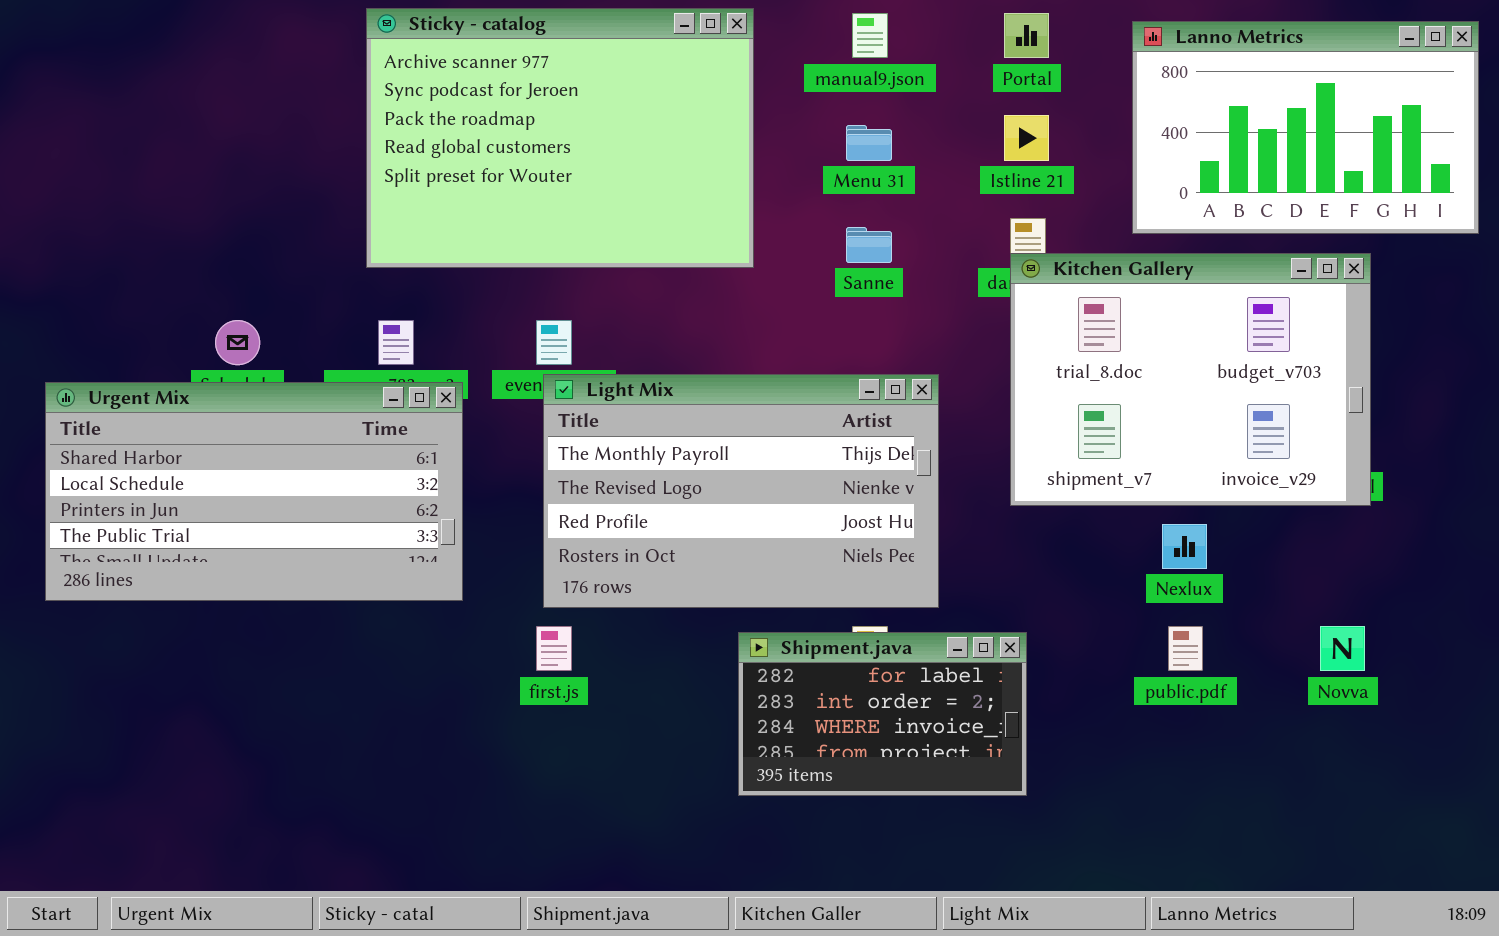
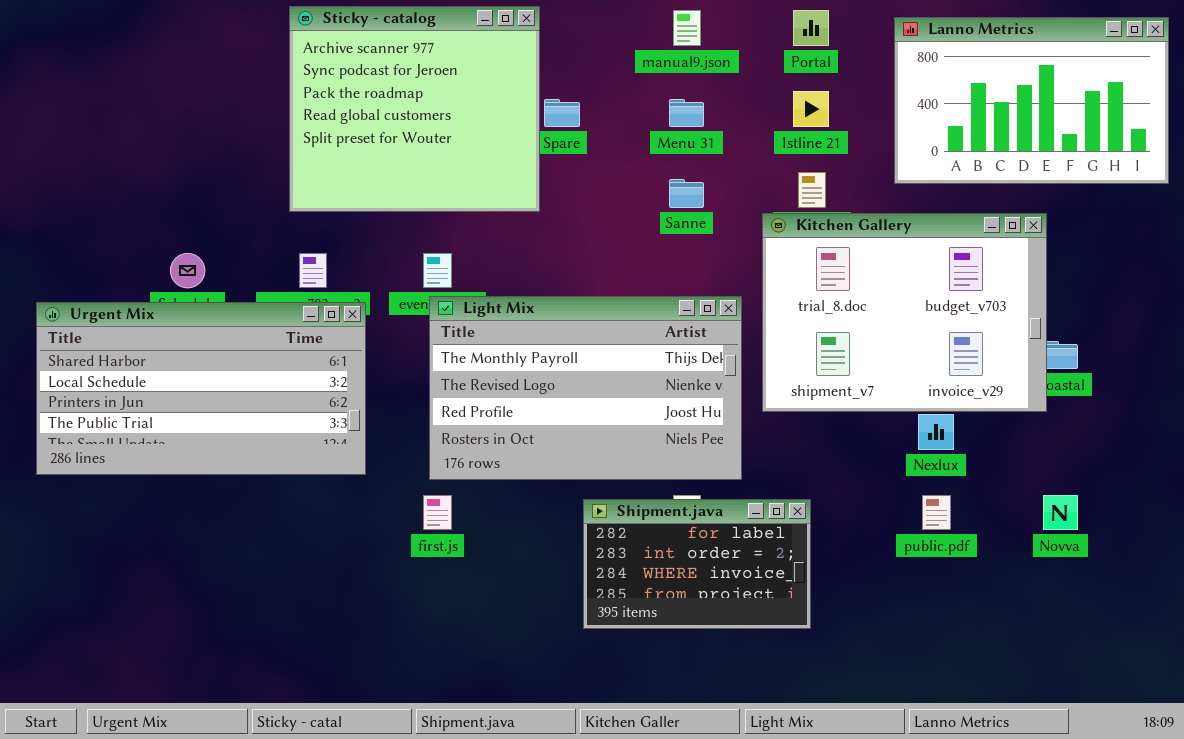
Sticky - catalog: [366,8,754,268] -> [289,6,540,212], resized
Kitchen Gallery: [1010,253,1371,506] -> [762,213,1047,412], moved

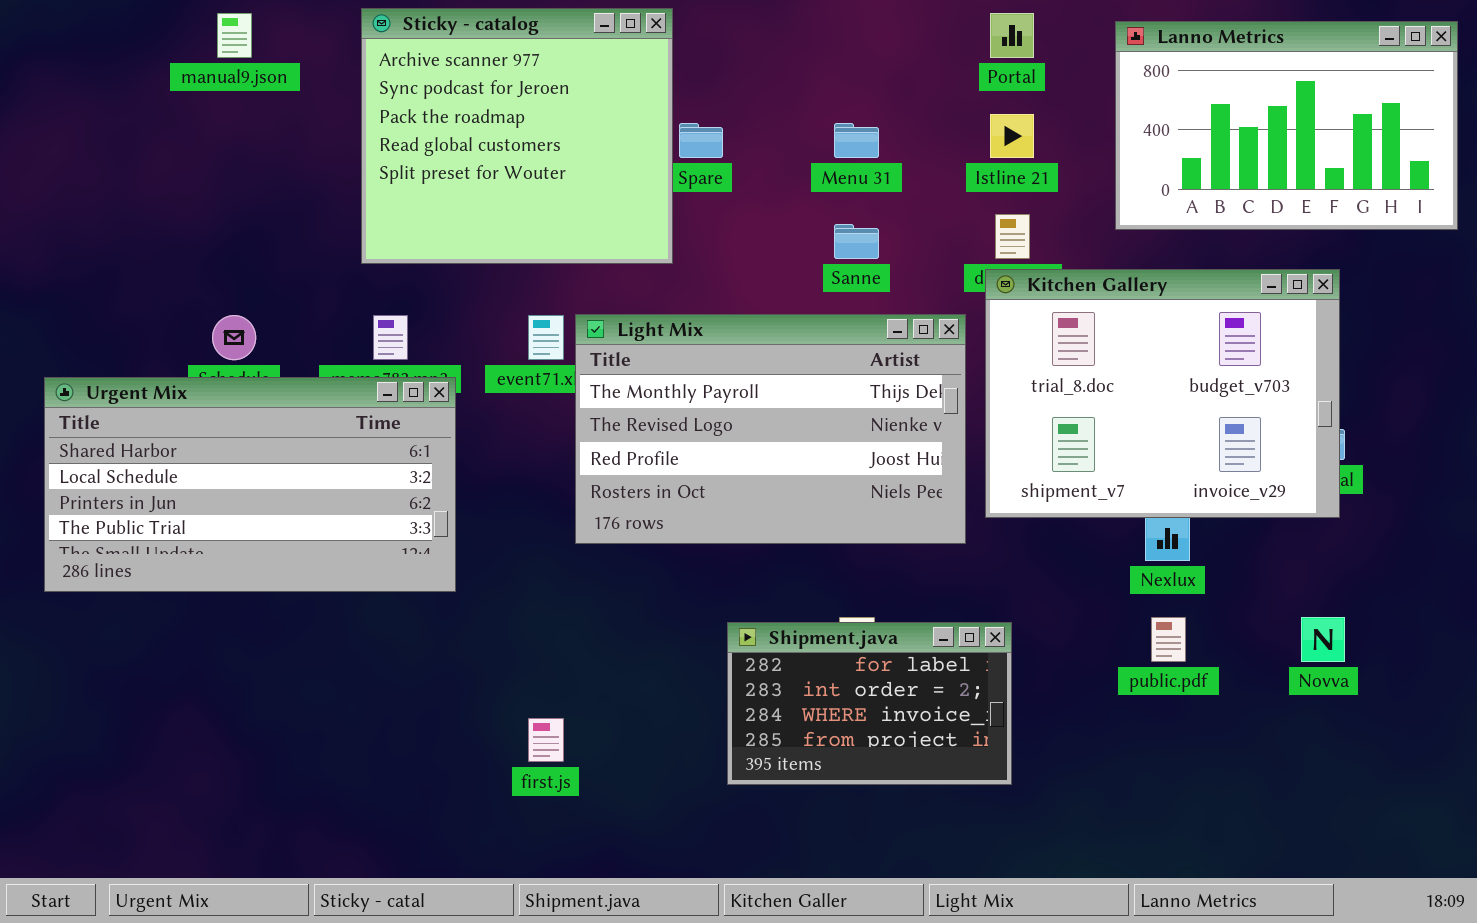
manual9.json: [673,10,701,46] -> [217,13,252,58], moved
Kitchen Gallery: [762,213,1047,412] -> [985,269,1340,518], moved
Light Mix: [429,296,742,480] -> [575,314,966,544], moved
first.js: [423,495,452,530] -> [528,718,564,762], moved

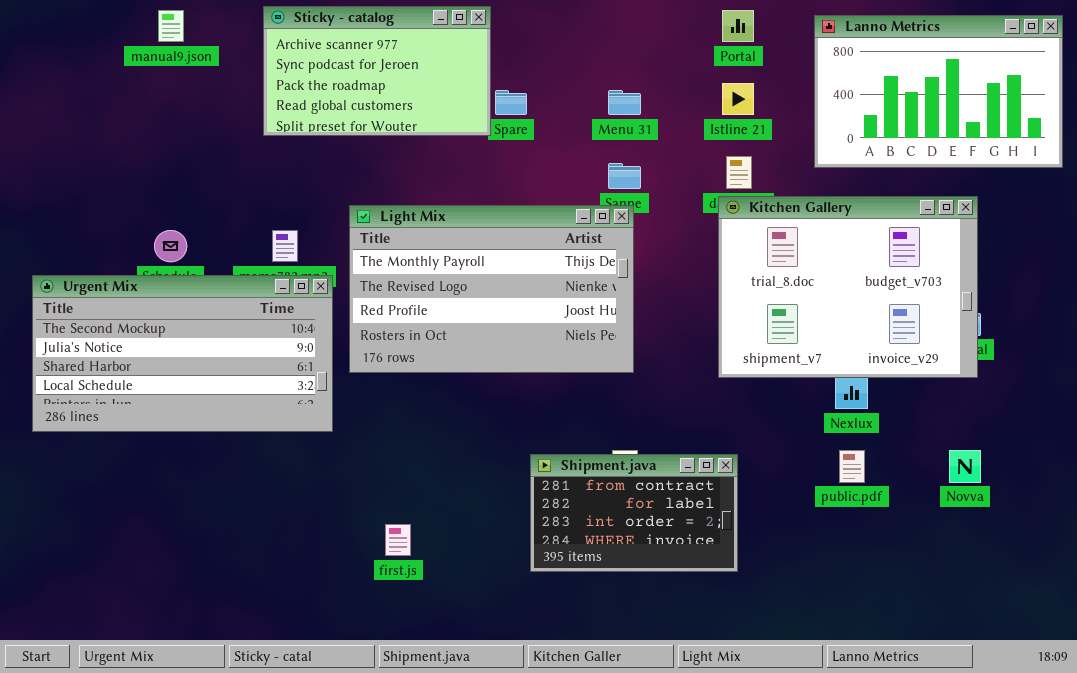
Sticky - catalog: [361,8,673,264] -> [263,6,491,136], resized
Light Mix: [575,314,966,544] -> [349,205,634,373], moved
Urgent Mix: [44,377,456,592] -> [32,275,333,432], scrolled up 2 rows
Shipment.java: [727,622,1012,785] -> [530,454,738,572], scrolled up 1 row

